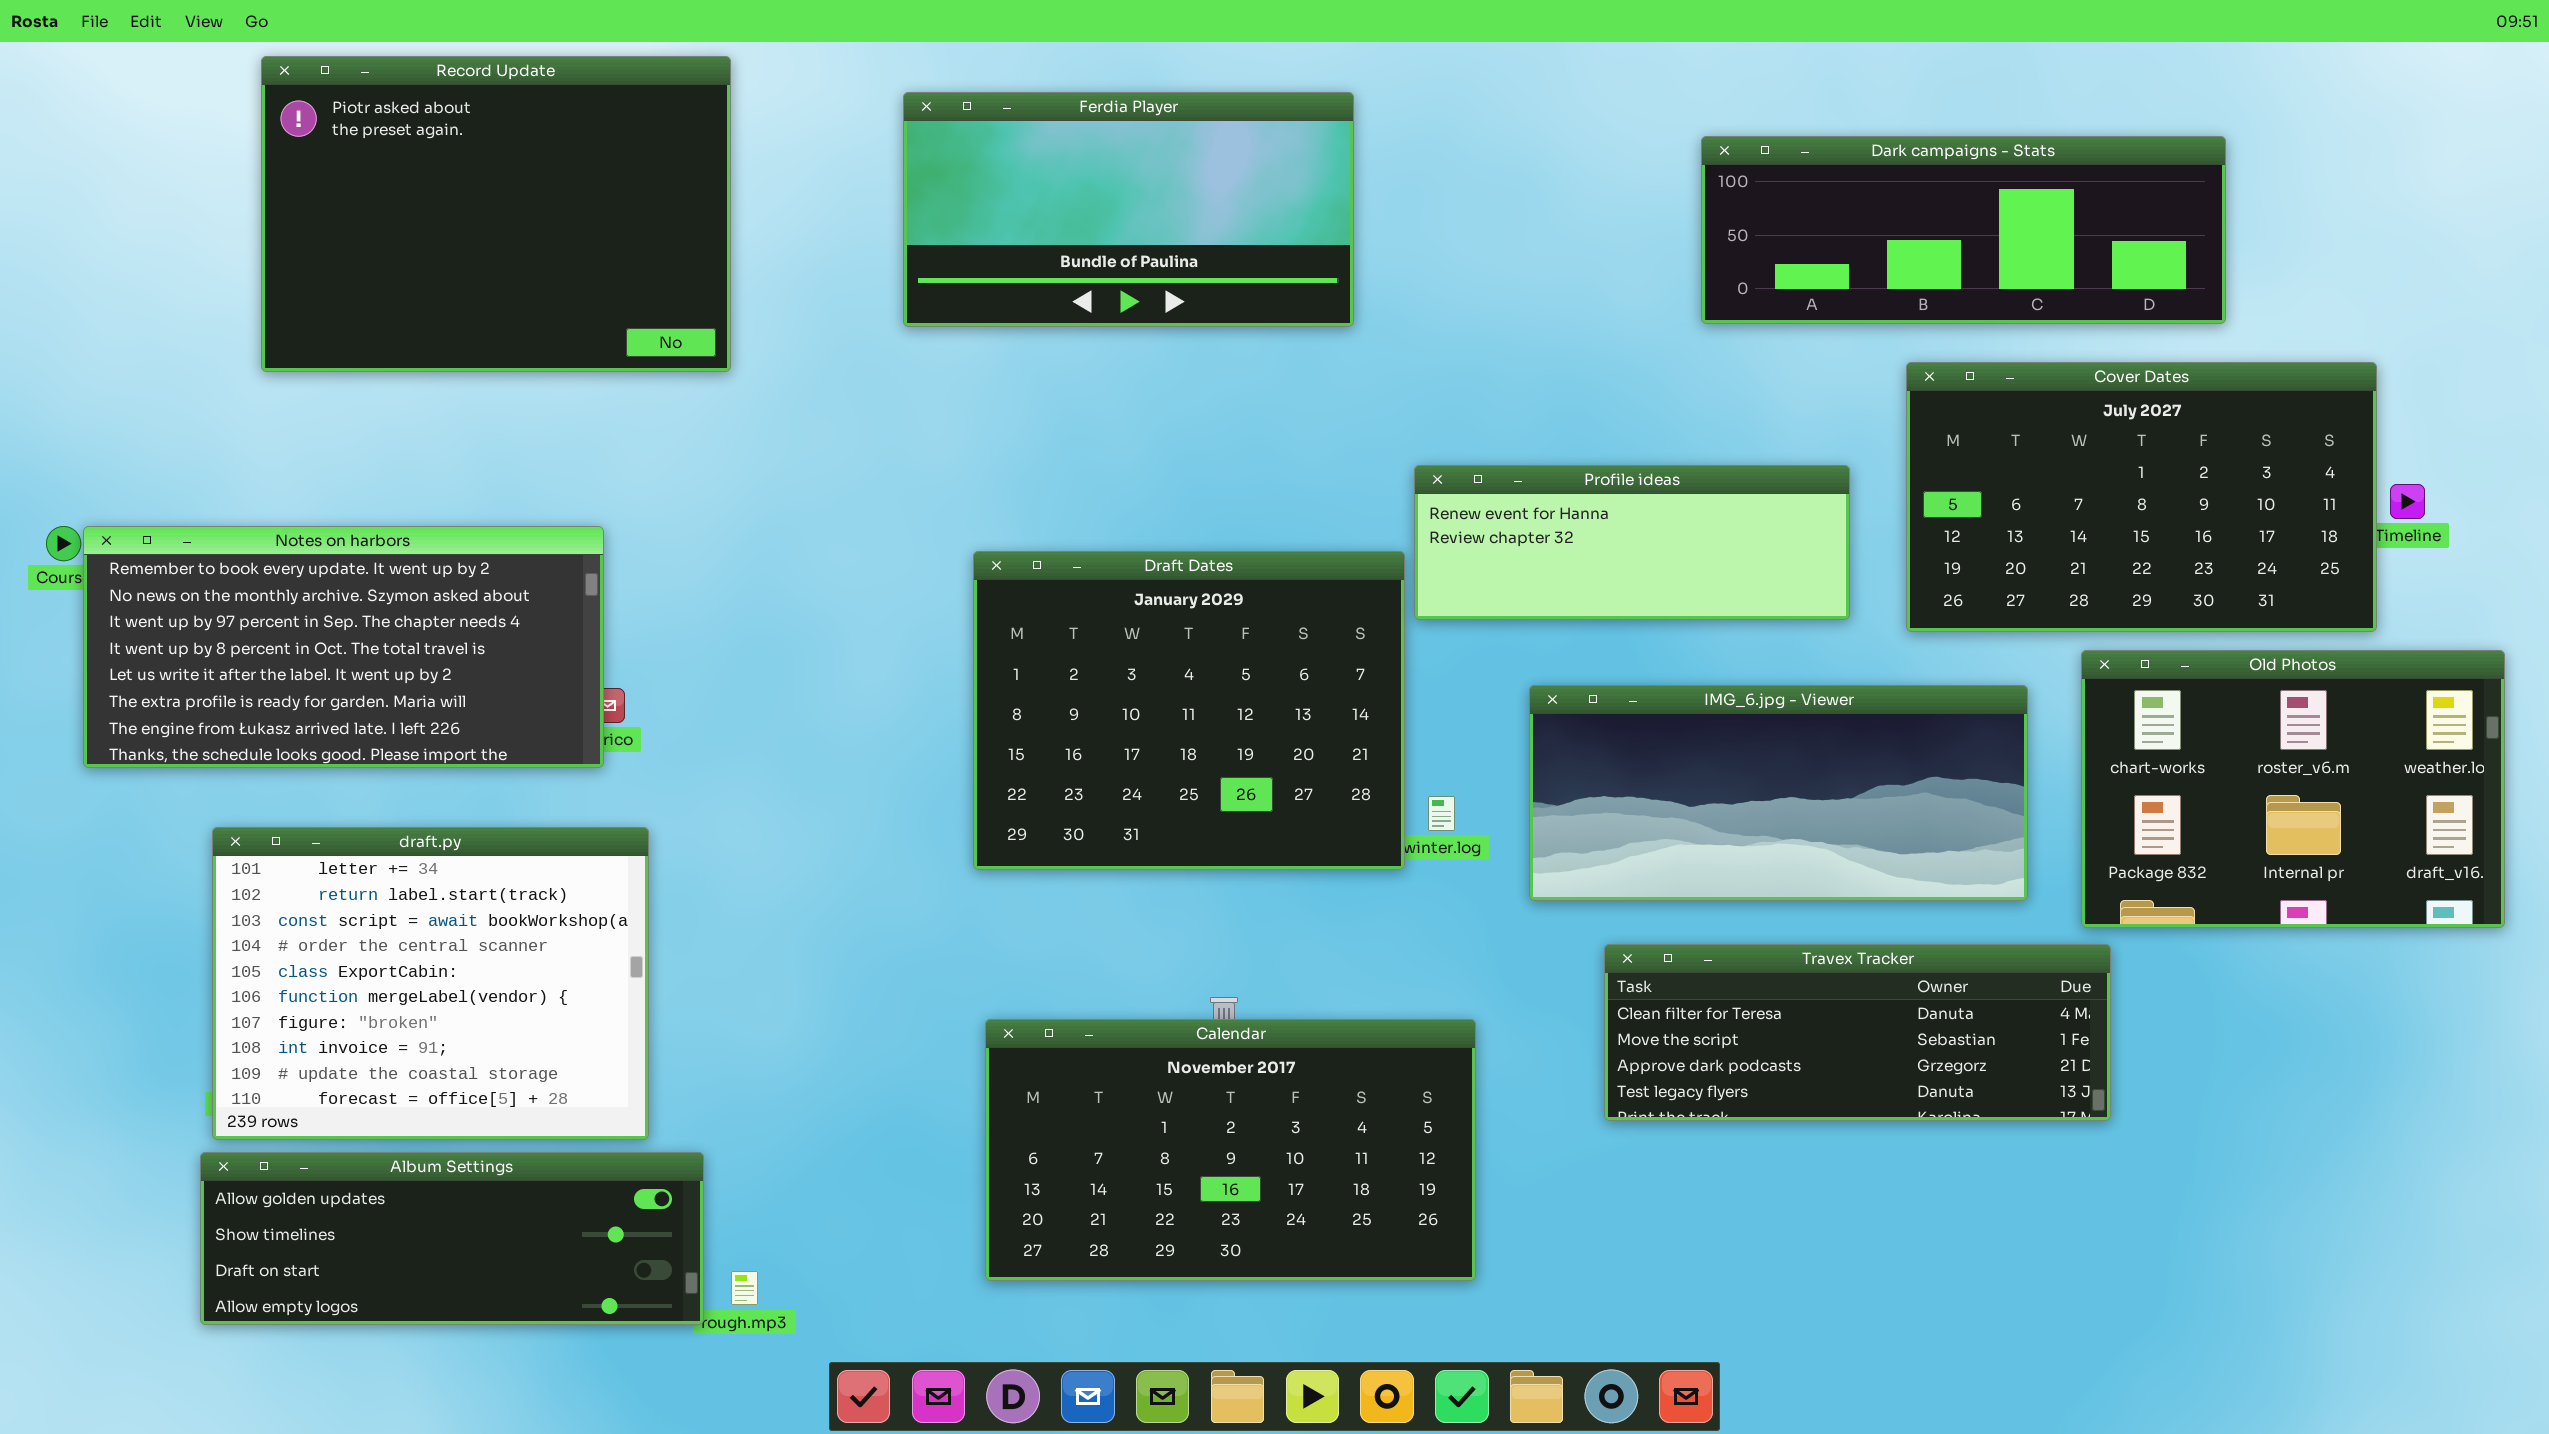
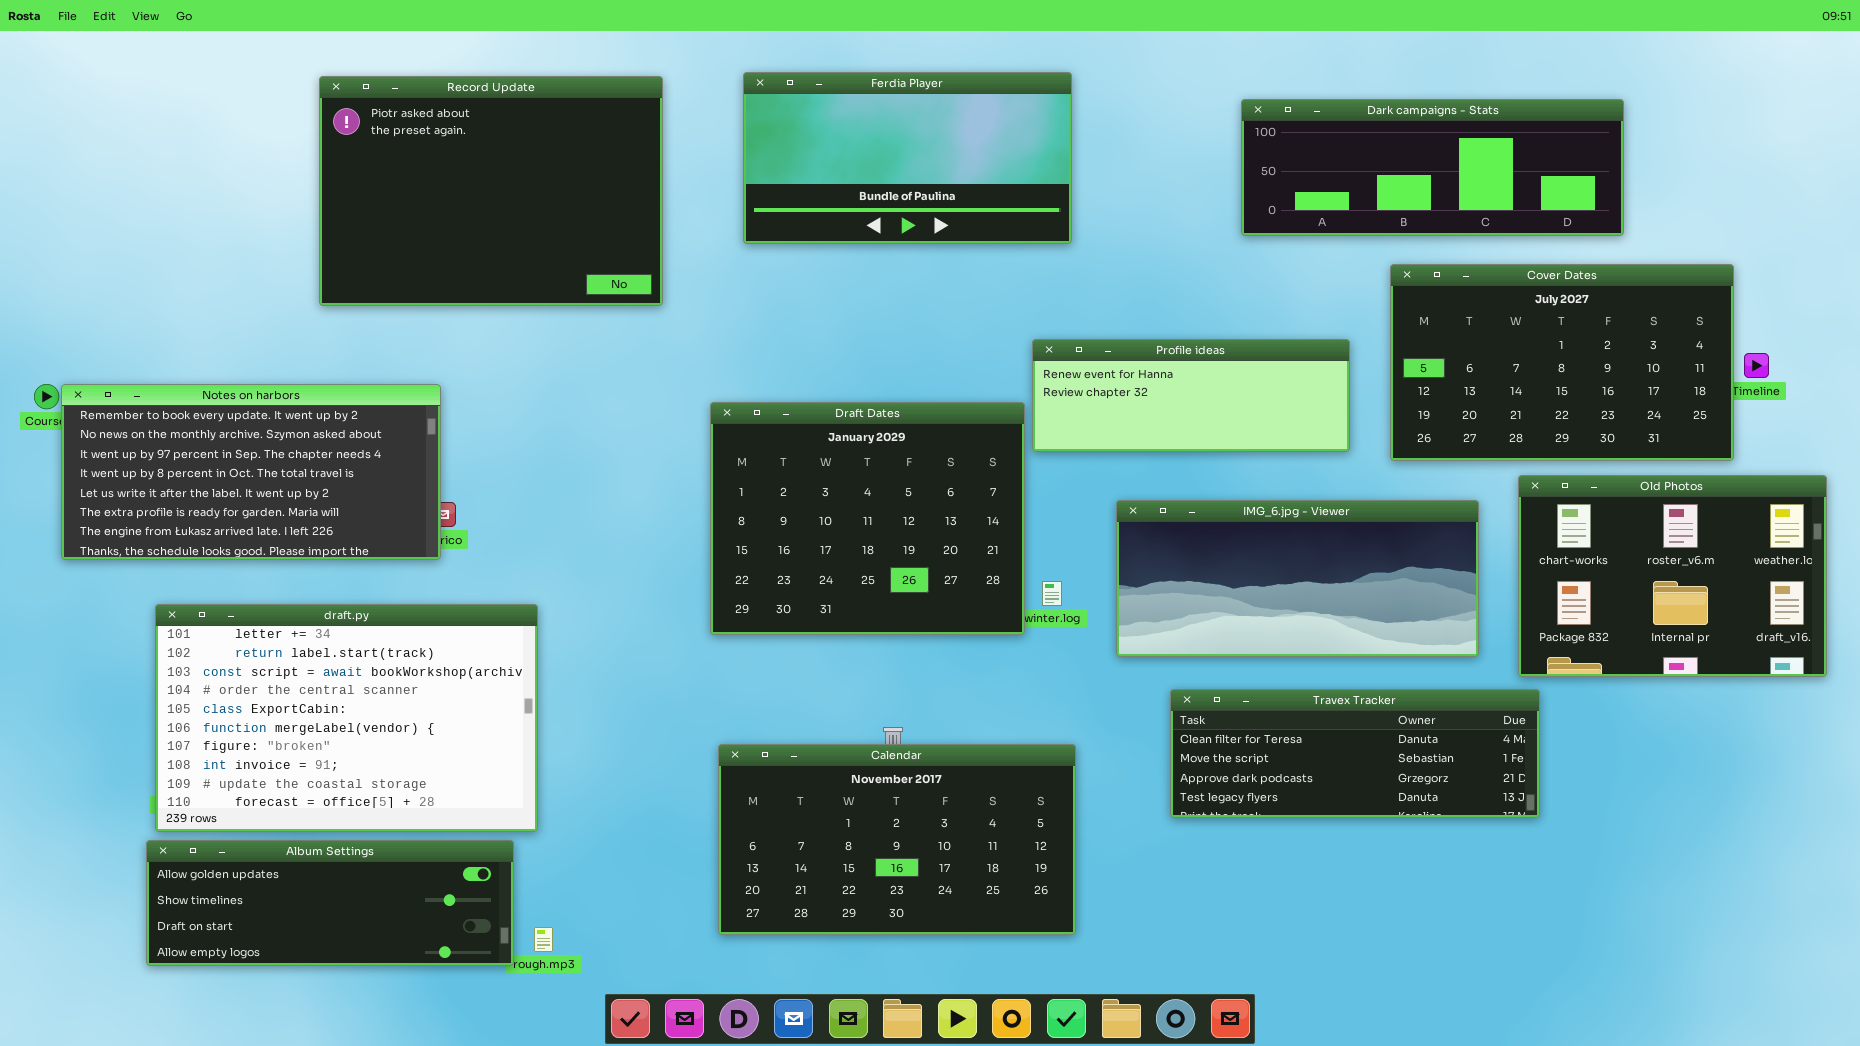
Record Update: [261,56,731,372] -> [319,76,663,306], moved
Ferdia Player: [903,92,1354,327] -> [743,72,1072,244], moved
draft.py: [212,827,649,1140] -> [155,604,538,832], resized

